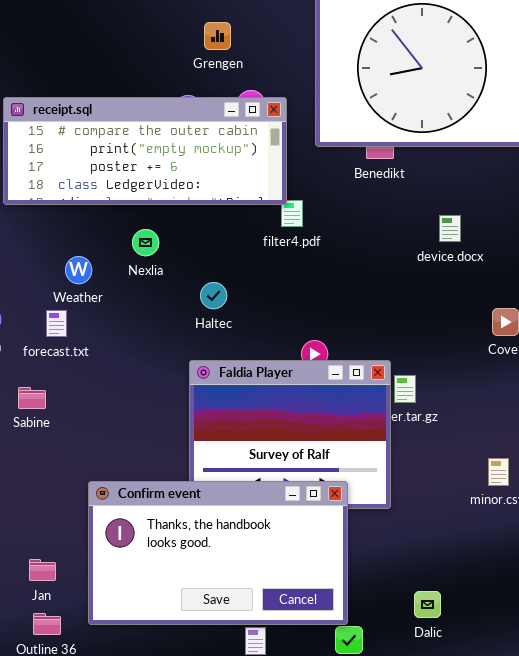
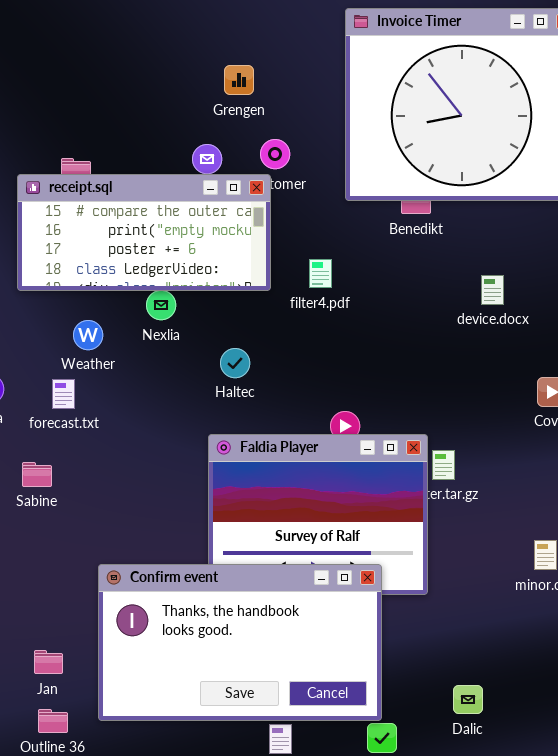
receipt.sql: [3,97,287,205] -> [17,174,271,291], moved, resized

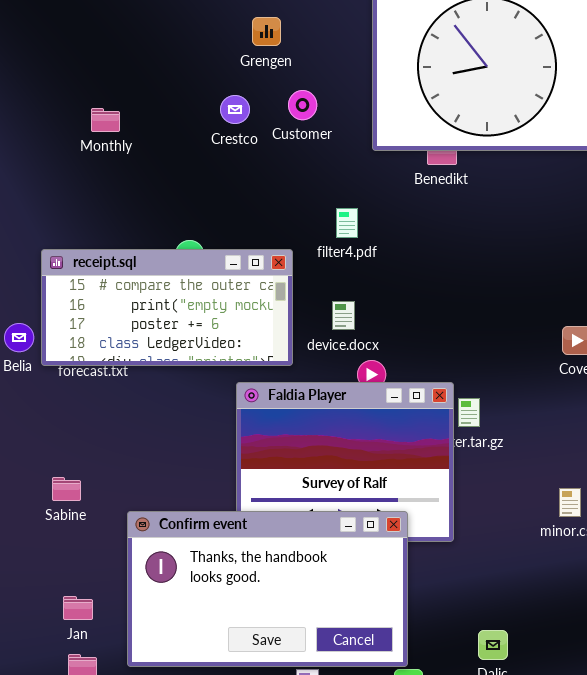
receipt.sql: [17,174,271,291] -> [41,249,293,366], moved
device.docx: [481,275,504,305] -> [332,301,355,330], moved
Sabine: [22,462,52,487] -> [52,477,81,501], moved

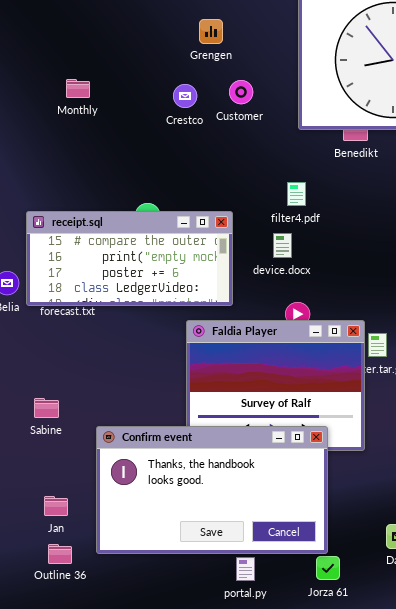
Monthly: [91,108,120,132] -> [66,79,90,98], moved
filter4.pdf: [336,208,358,238] -> [287,182,306,206], moved
device.docx: [332,301,355,330] -> [273,233,292,258], moved

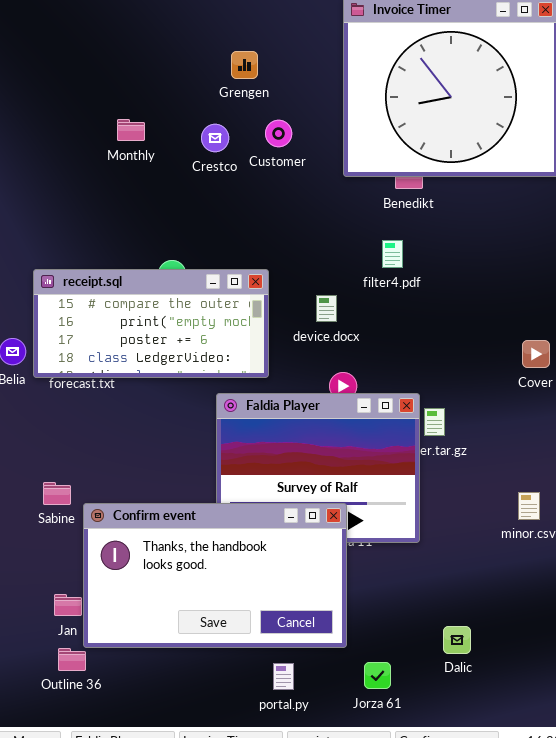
Monthly: [66,79,90,98] -> [117,119,145,141], moved
filter4.pdf: [287,182,306,206] -> [382,240,403,268], moved
Confirm event: [96,426,328,554] -> [83,503,347,648], moved

